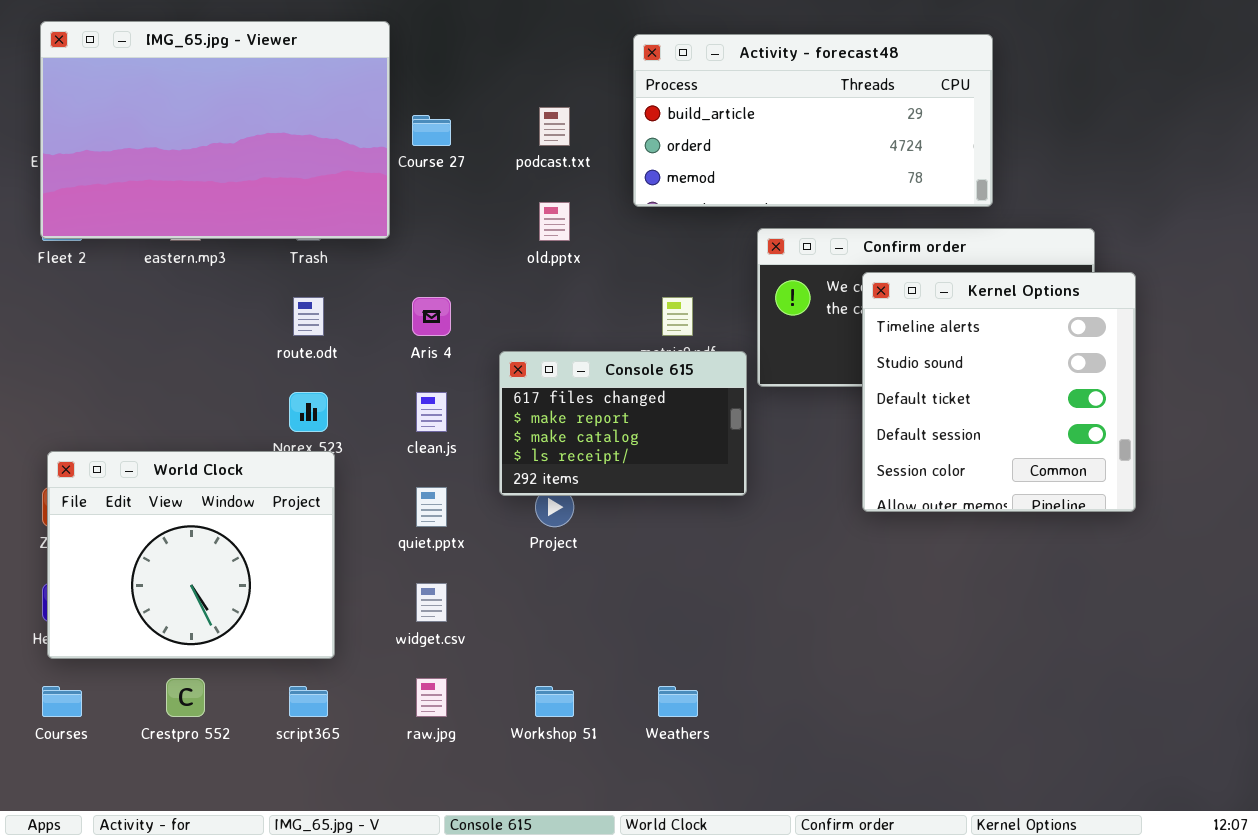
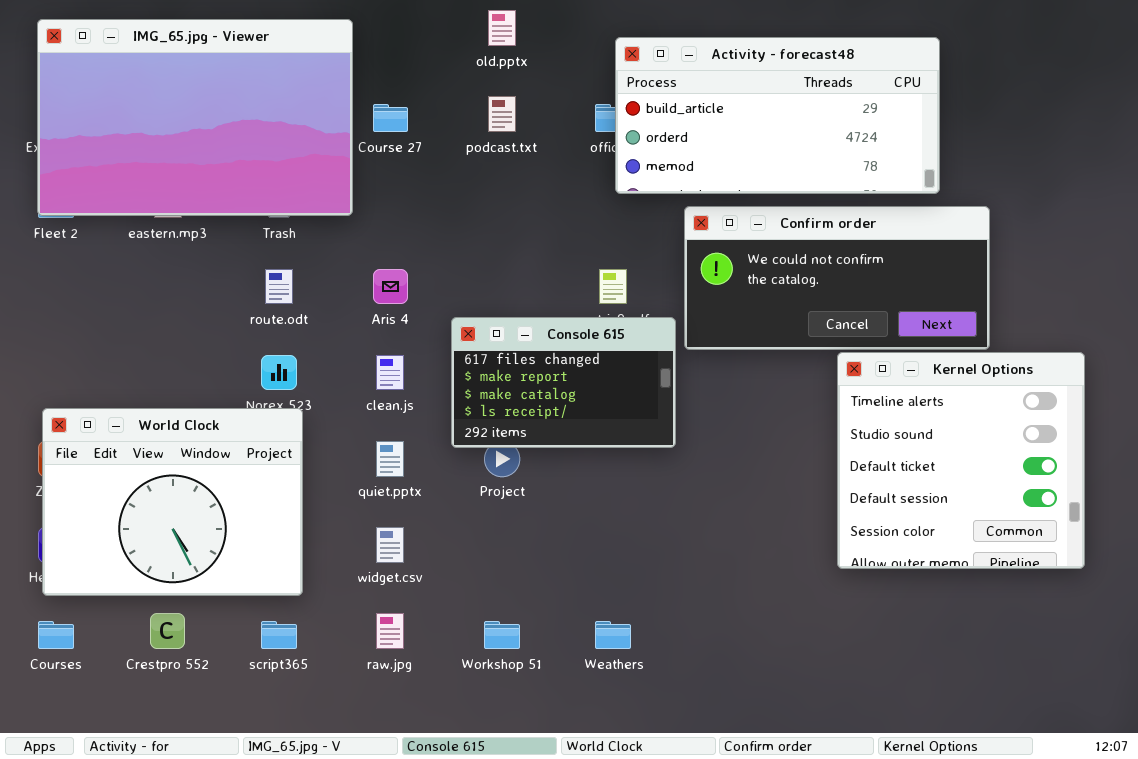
Activity - forecast48: [633,34,993,207] -> [615,37,940,194], moved
old.pptx: [539,202,570,241] -> [488,10,516,46], moved
Kernel Options: [862,272,1136,512] -> [837,352,1085,569], moved

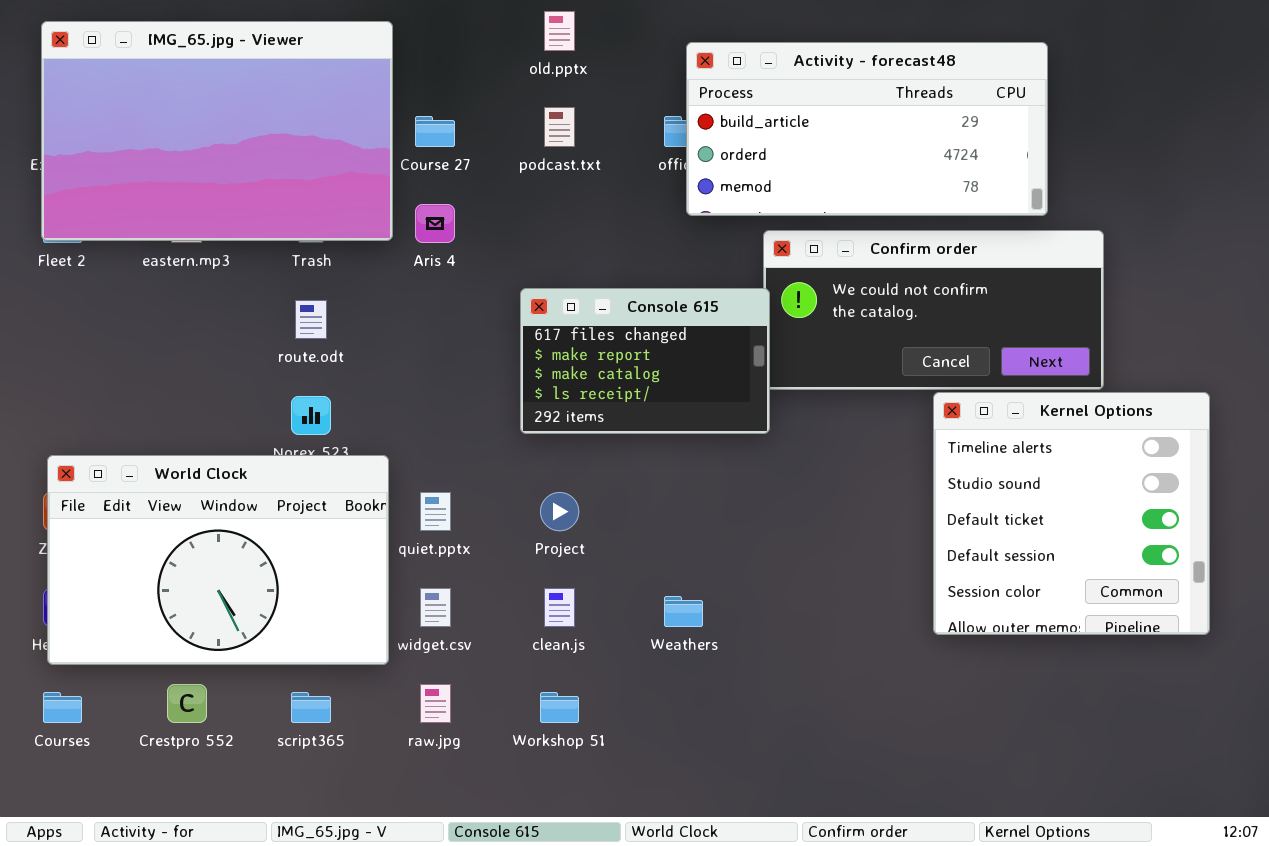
Aris 4: [373,269,408,304] -> [415,204,455,243], moved
Console 615: [451,317,676,448] -> [520,288,770,434], moved
clean.js: [376,355,404,390] -> [544,588,575,627], moved
World Clock: [42,408,303,596] -> [47,455,389,665], resized
Weathers: [595,621,631,649] -> [664,596,703,627], moved

